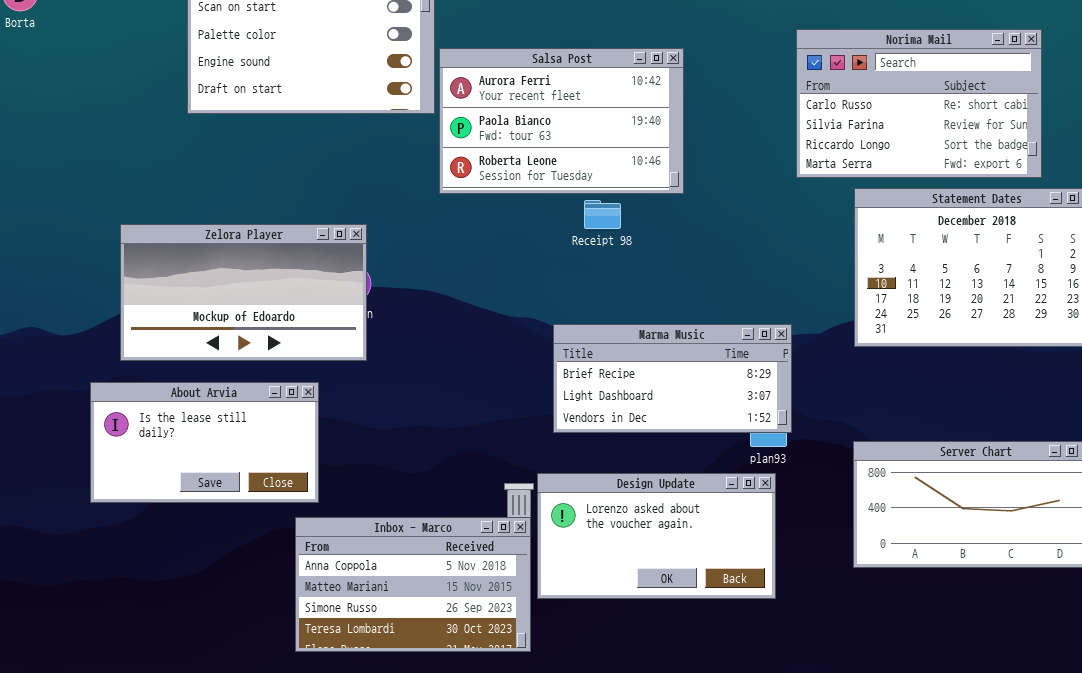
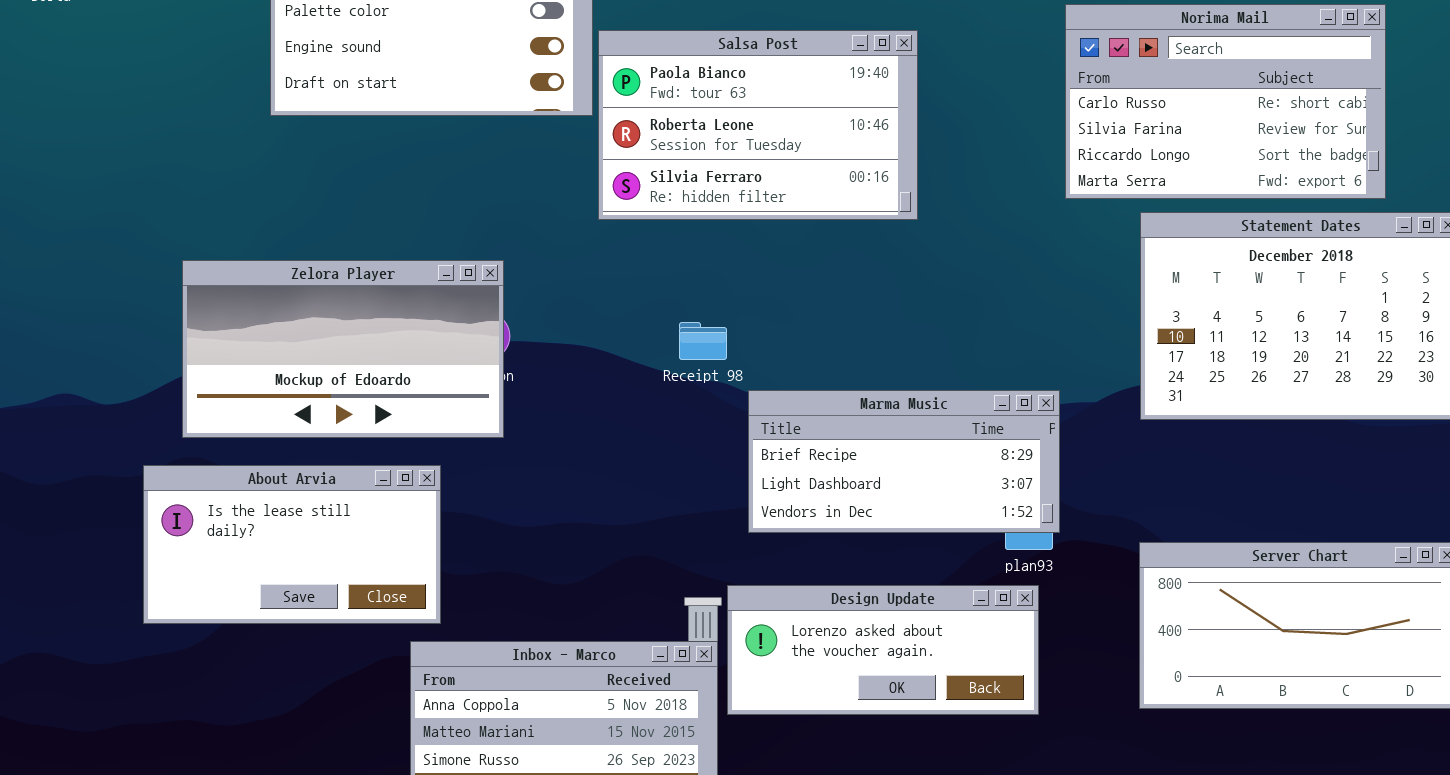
Salsa Post: [439,48,684,194] -> [598,30,918,220], scrolled down 1 row
Receipt 98: [584,200,621,229] -> [679,322,727,360], moved
Design Update: [537,473,776,599] -> [727,585,1039,715], resized

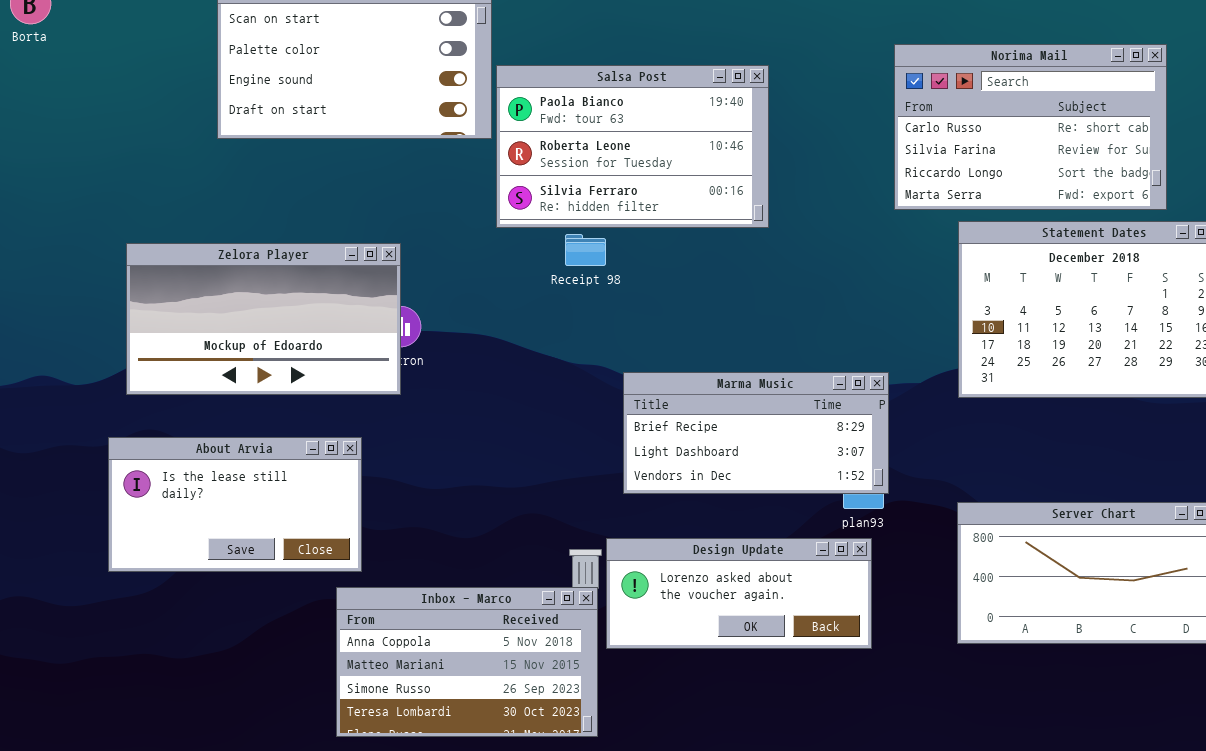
Zelora Player: [182,260,504,438] -> [126,243,401,395], moved
Receipt 98: [679,322,727,360] -> [565,234,606,266], moved

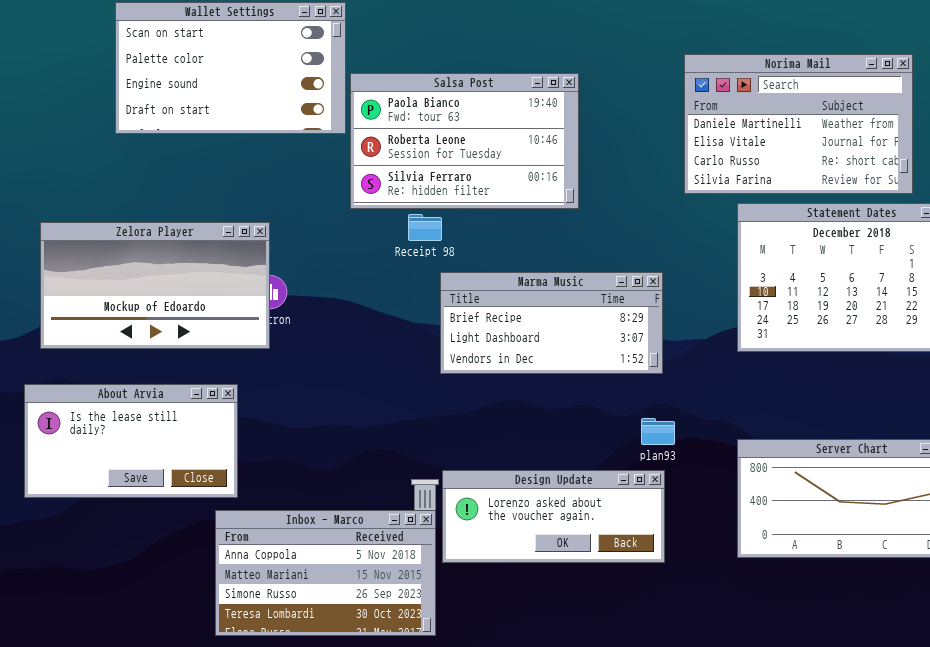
Norima Mail: [894,44,1167,210] -> [684,54,913,194], scrolled up 2 rows
Marma Music: [623,372,889,494] -> [440,272,663,374], moved

